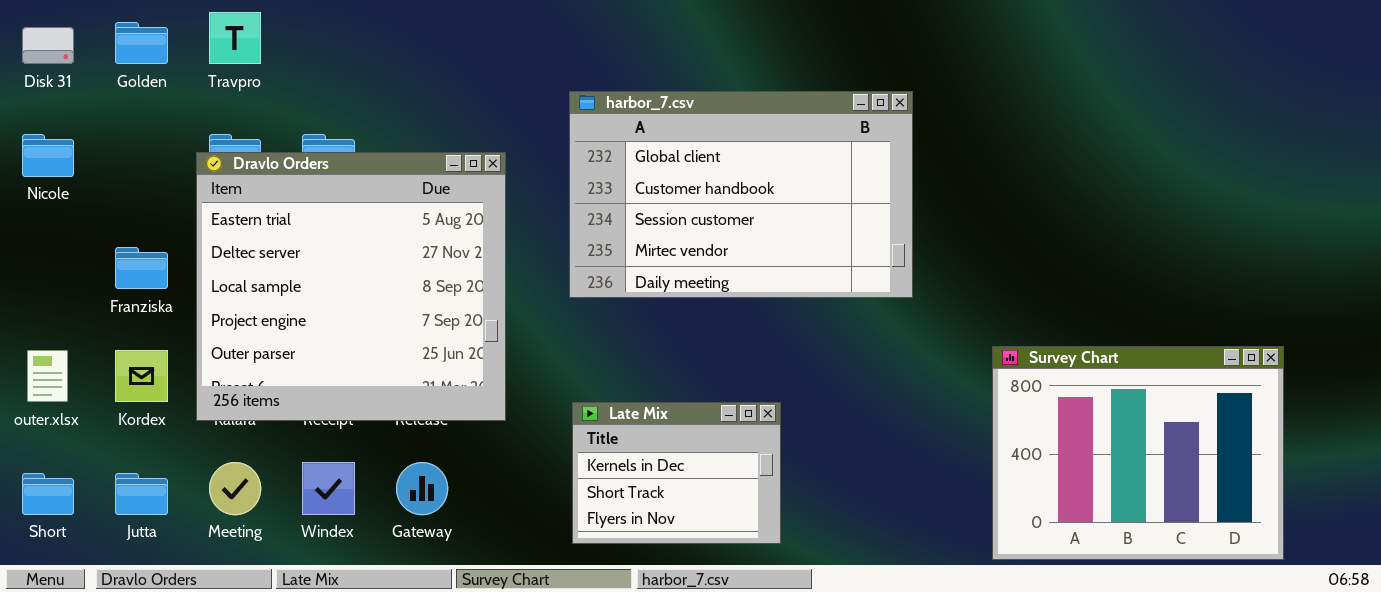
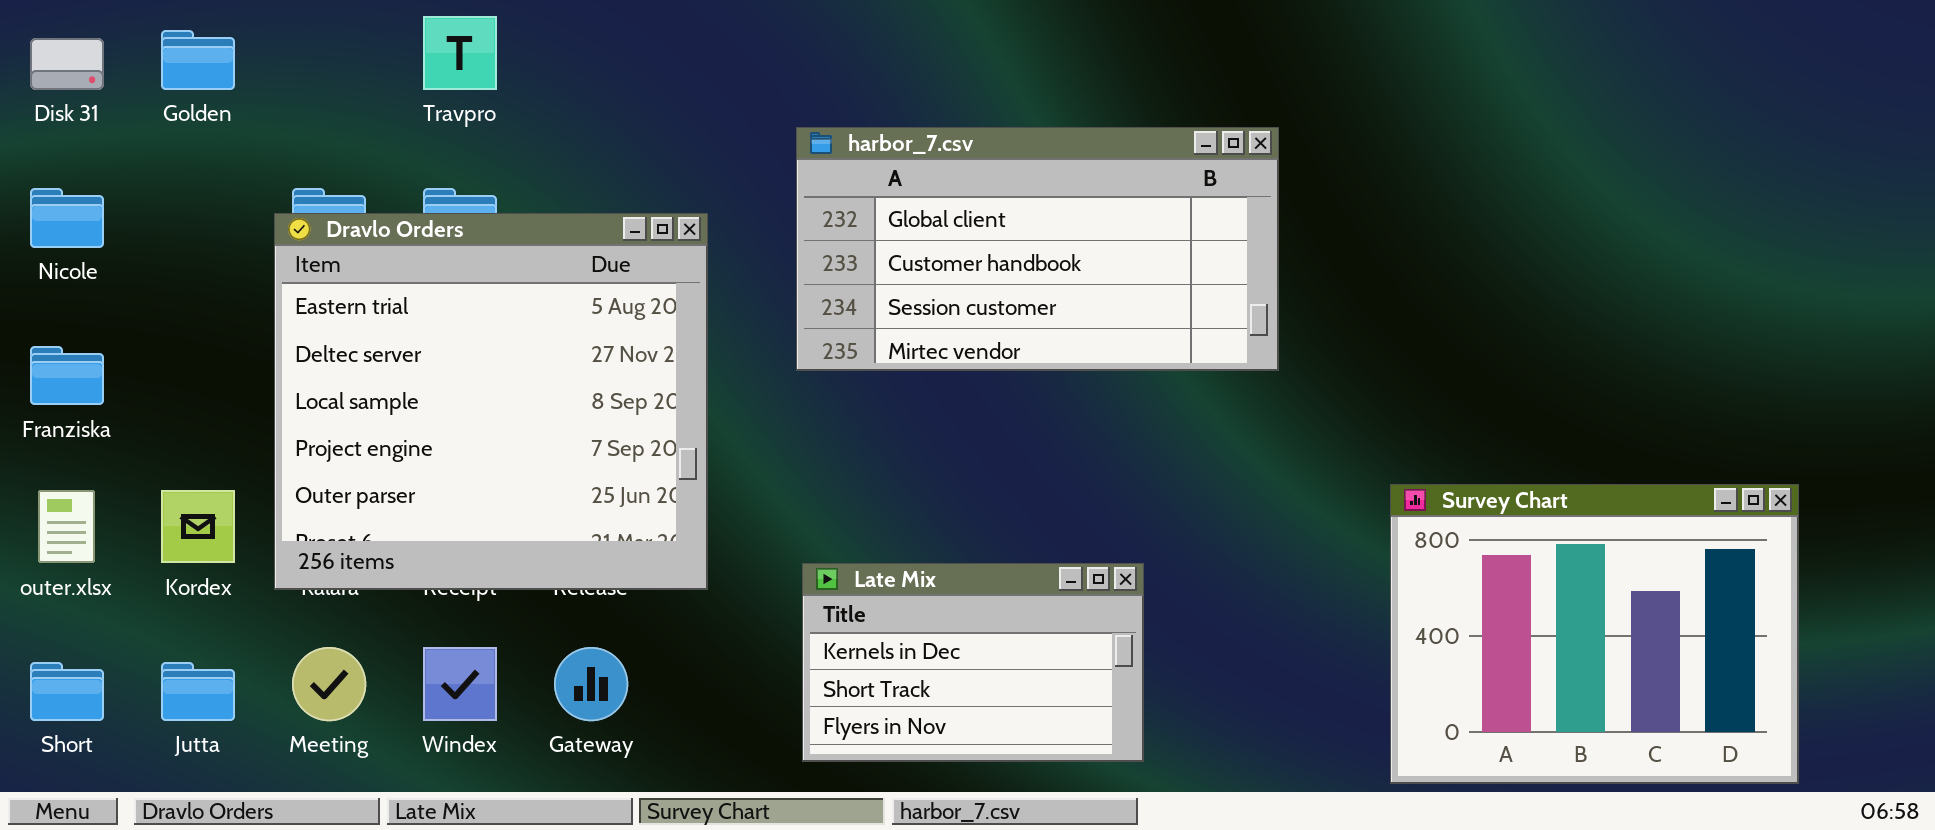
Travpro: [209,12,261,64] -> [423,16,497,90], moved
harbor_7.csv: [569,91,913,298] -> [796,127,1279,371], resized
Franziska: [115,247,168,289] -> [30,346,104,405], moved
Late Mix: [572,402,781,544] -> [802,563,1144,762], resized

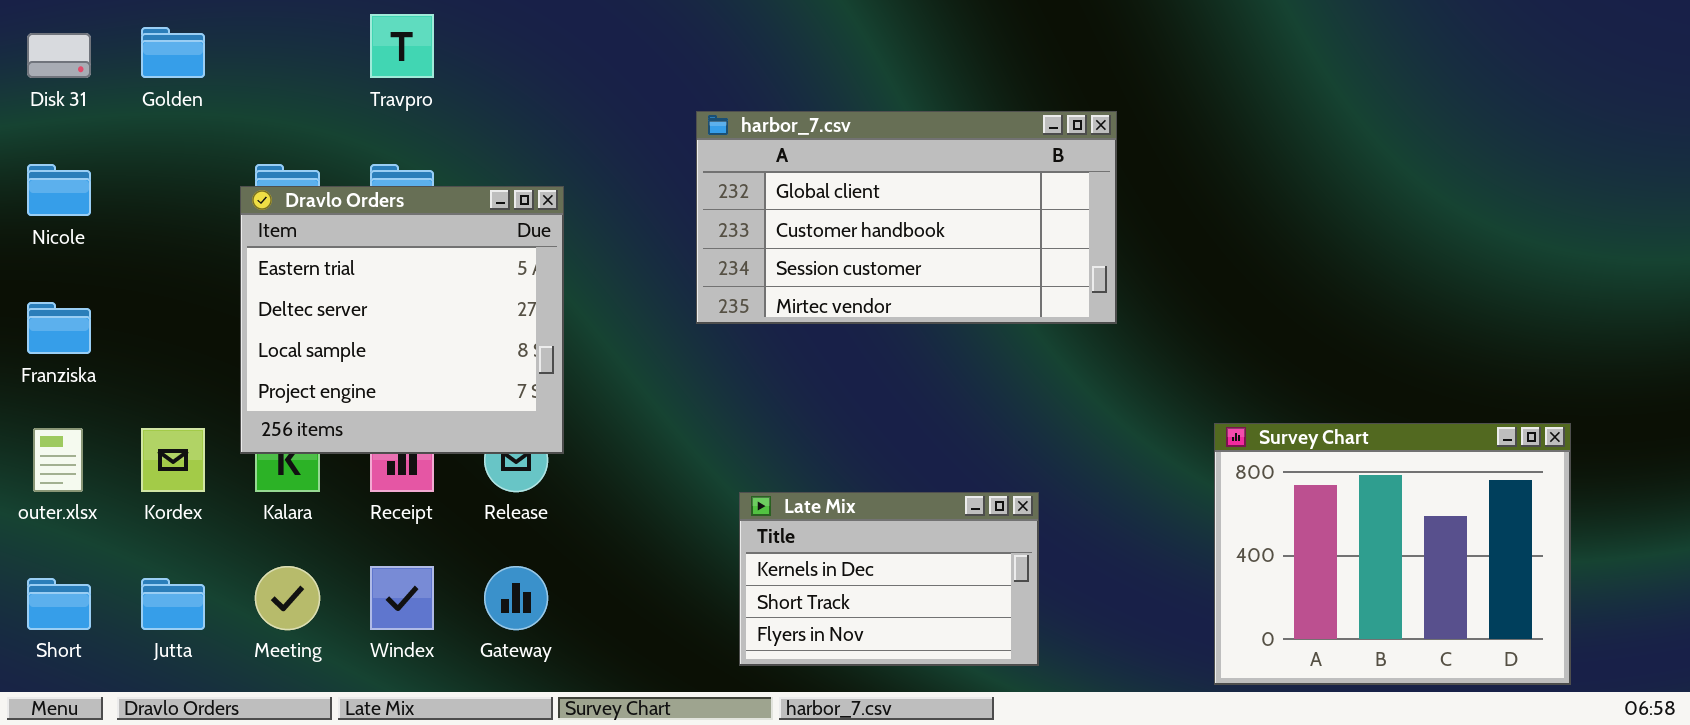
Dravlo Orders: [274,213,708,590] -> [240,186,564,454], resized
Late Mix: [802,563,1144,762] -> [739,492,1039,666], moved

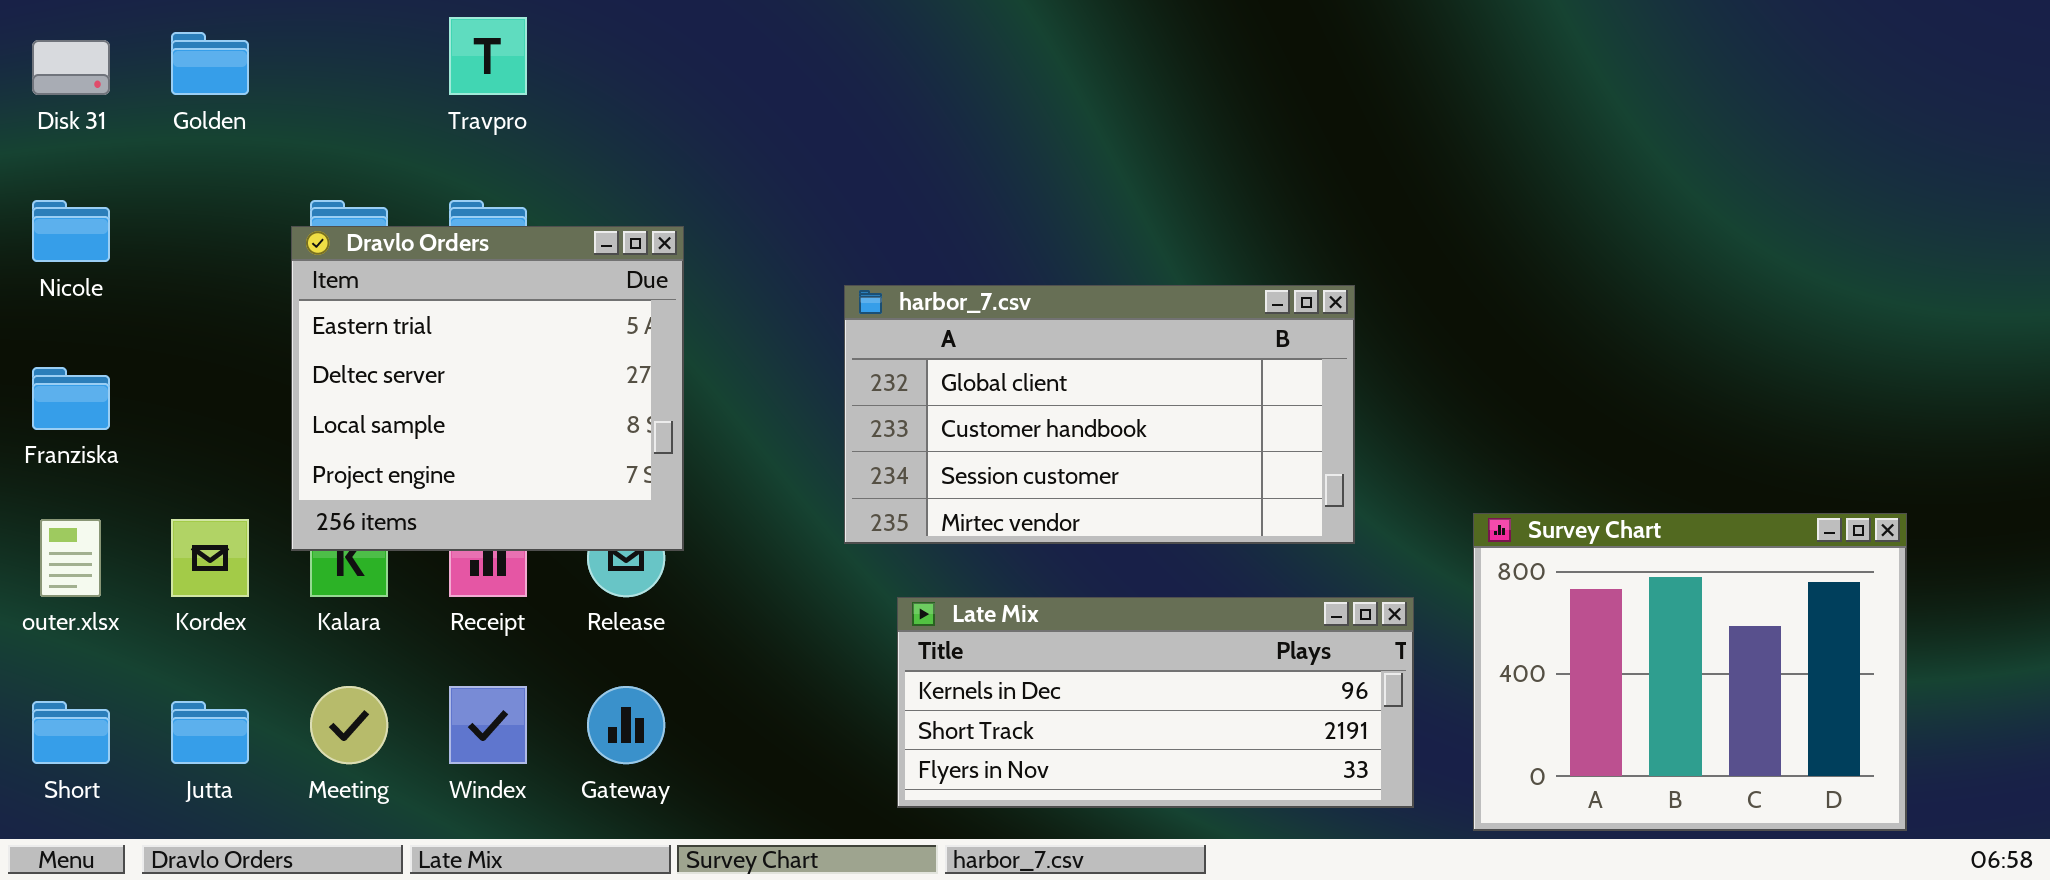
harbor_7.csv: [696,111,1117,324] -> [844,285,1355,544], moved
Late Mix: [739,492,1039,666] -> [897,597,1414,808], resized

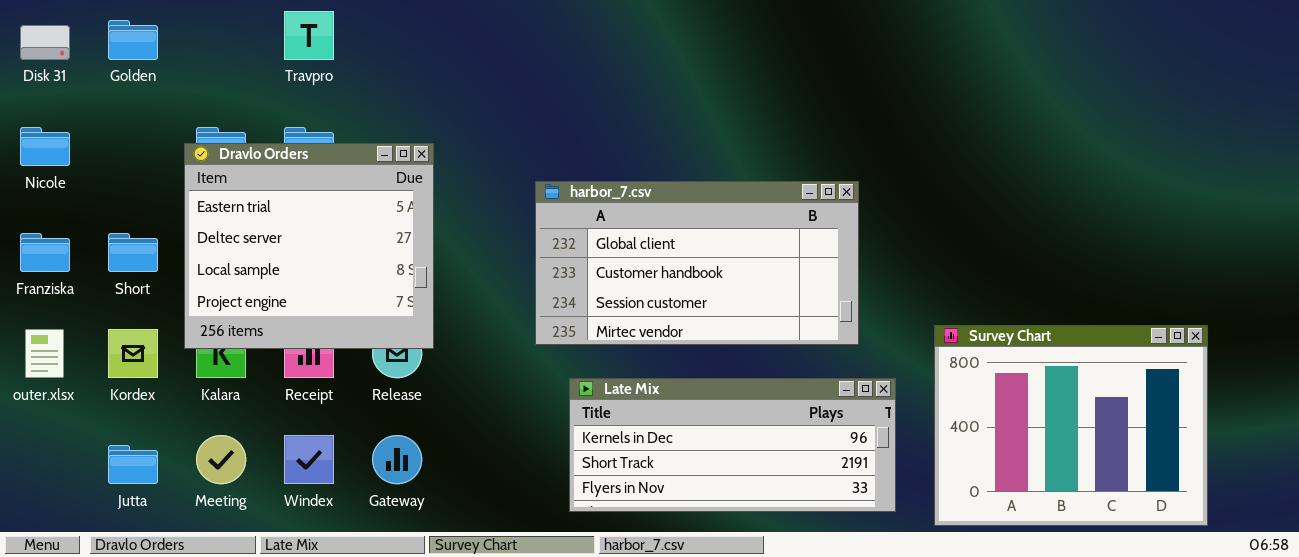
Short: [32,701,110,764] -> [108,233,158,272], moved

